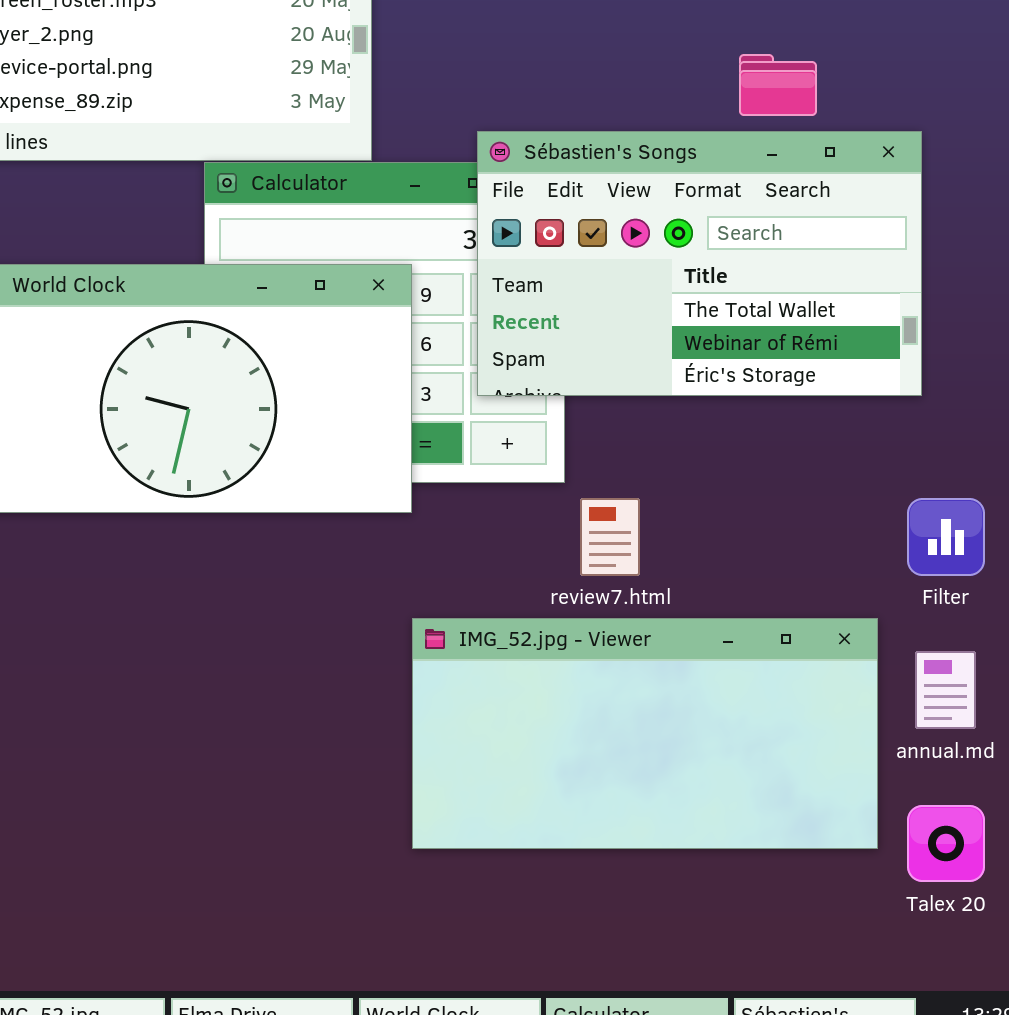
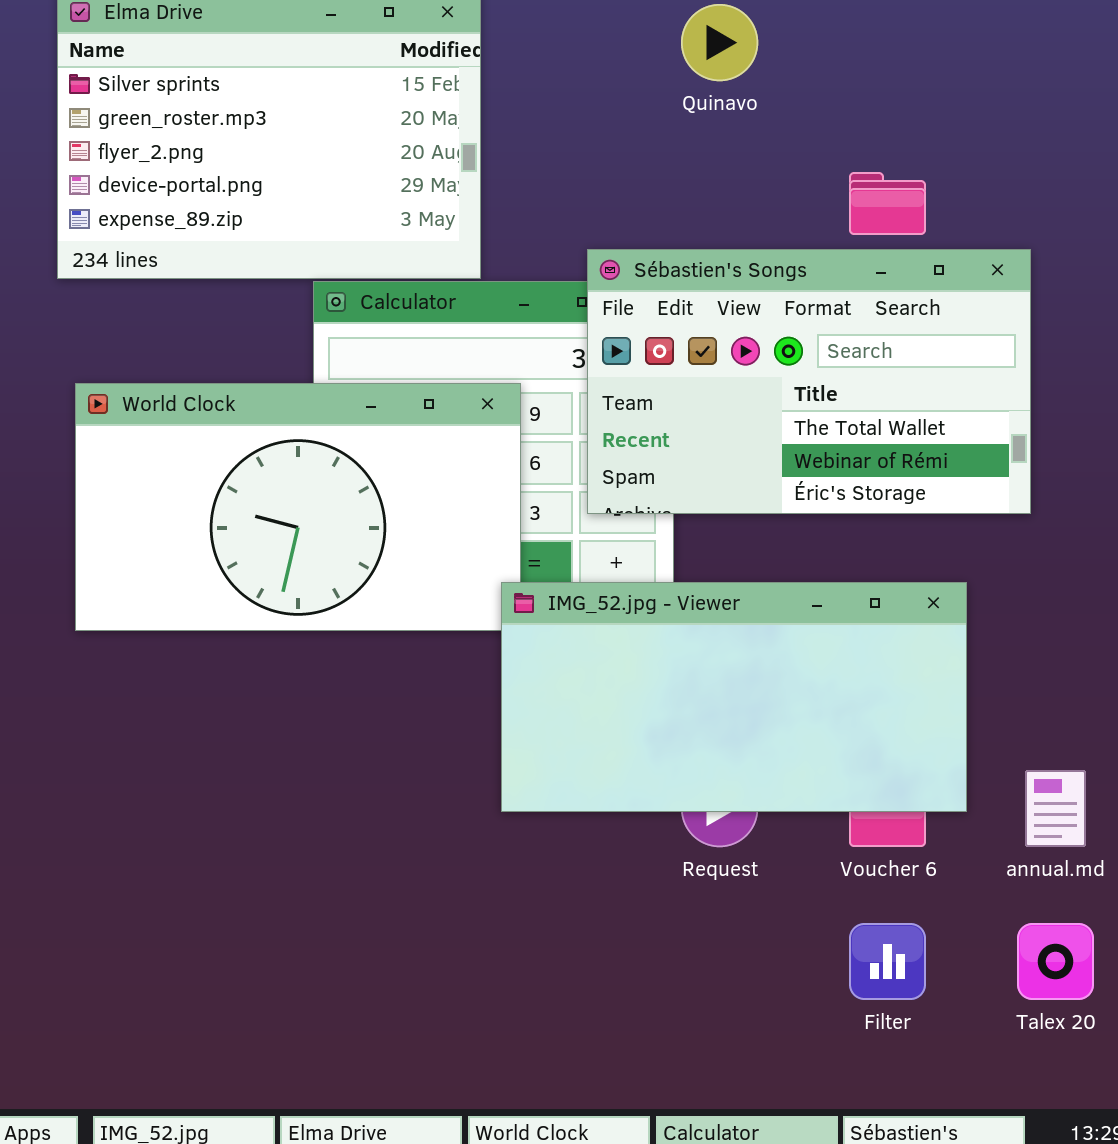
Filter: [907,498,985,576] -> [849,923,926,1000], moved
IMG_52.jpg - Viewer: [412,618,878,849] -> [501,582,967,812], moved

